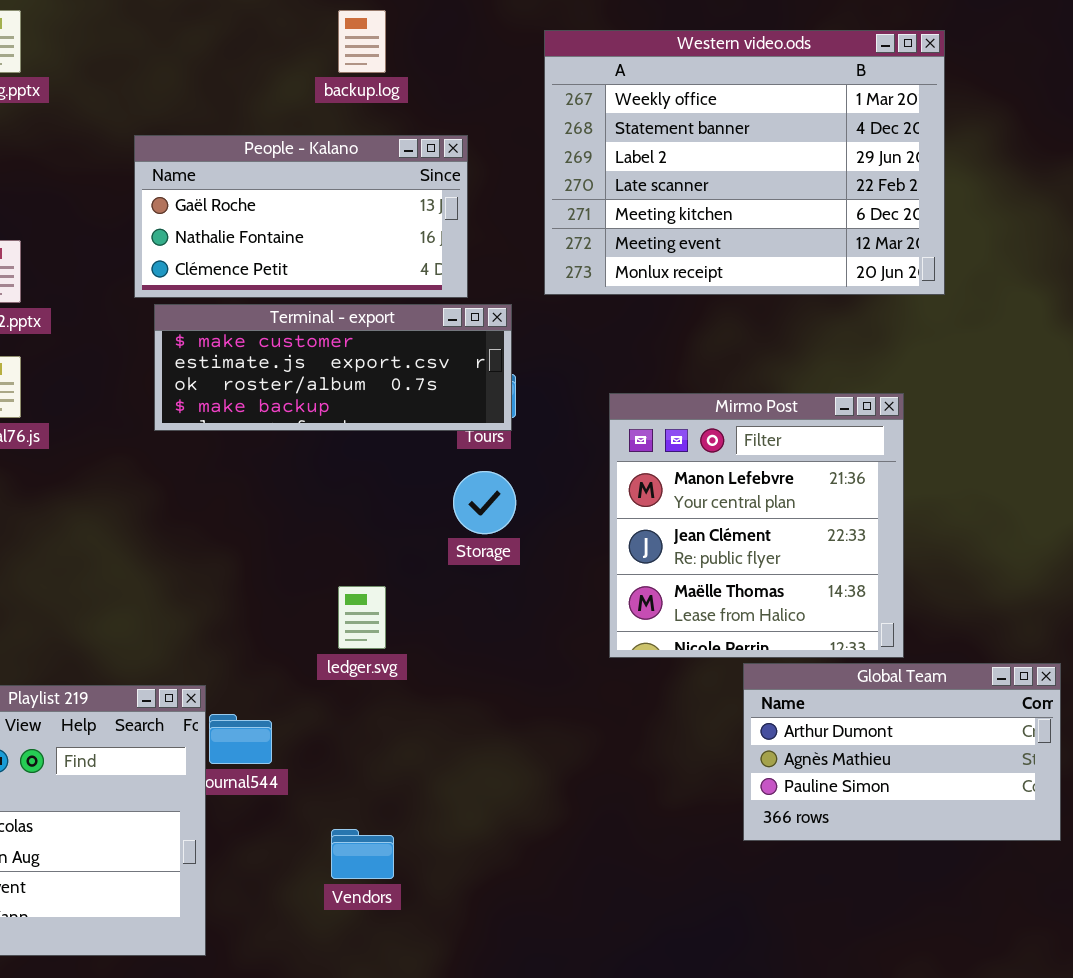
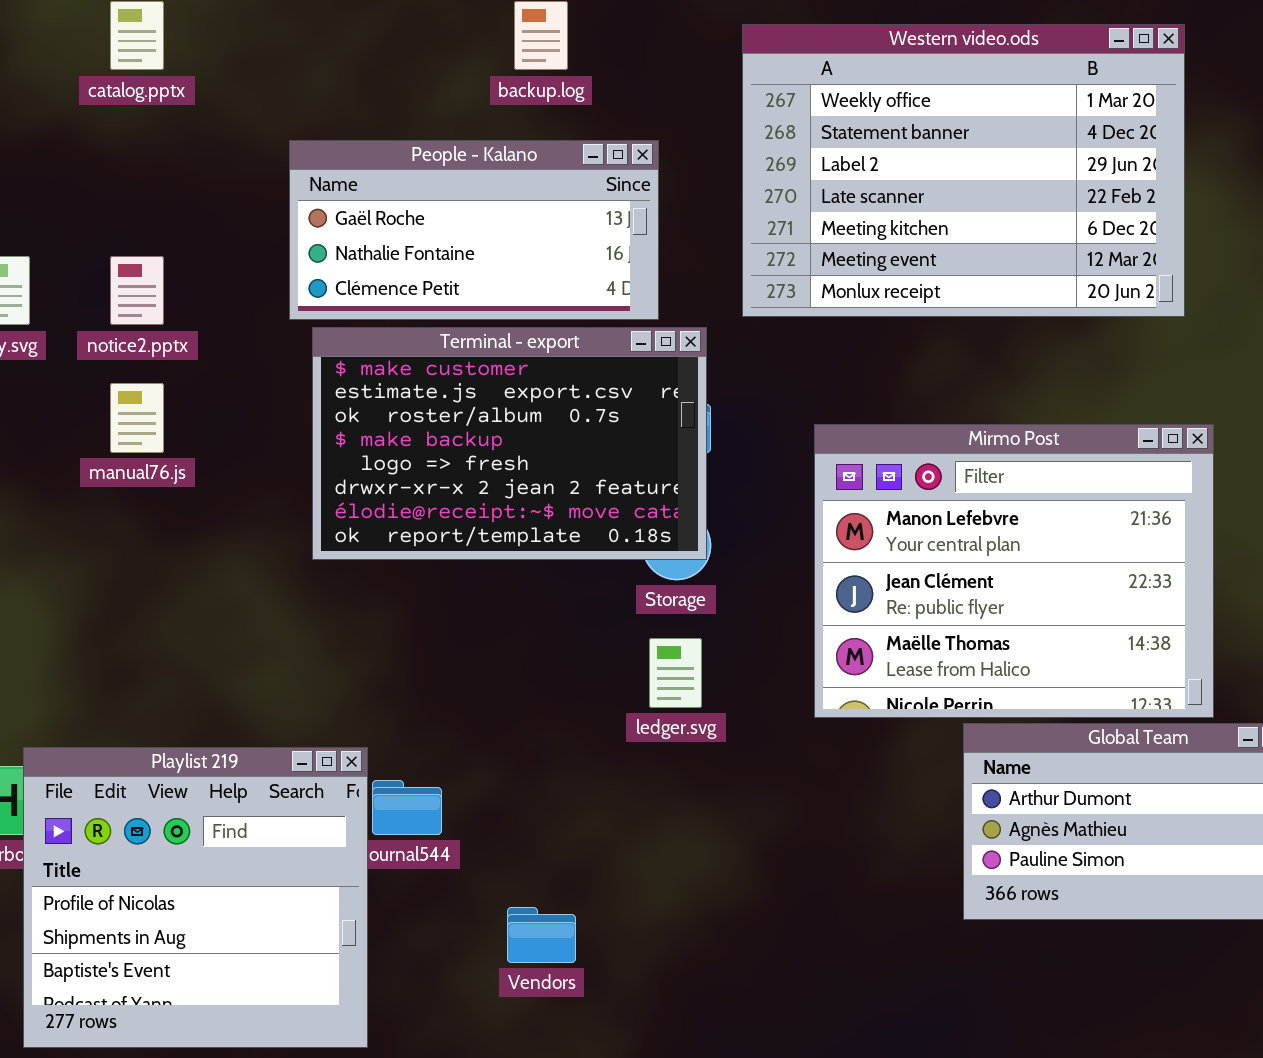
Terminal - export: [154,304,512,431] -> [312,327,707,560], resized
Mirmo Post: [609,393,904,658] -> [814,424,1214,718], resized
ledger.svg: [338,586,386,649] -> [649,638,702,708], moved

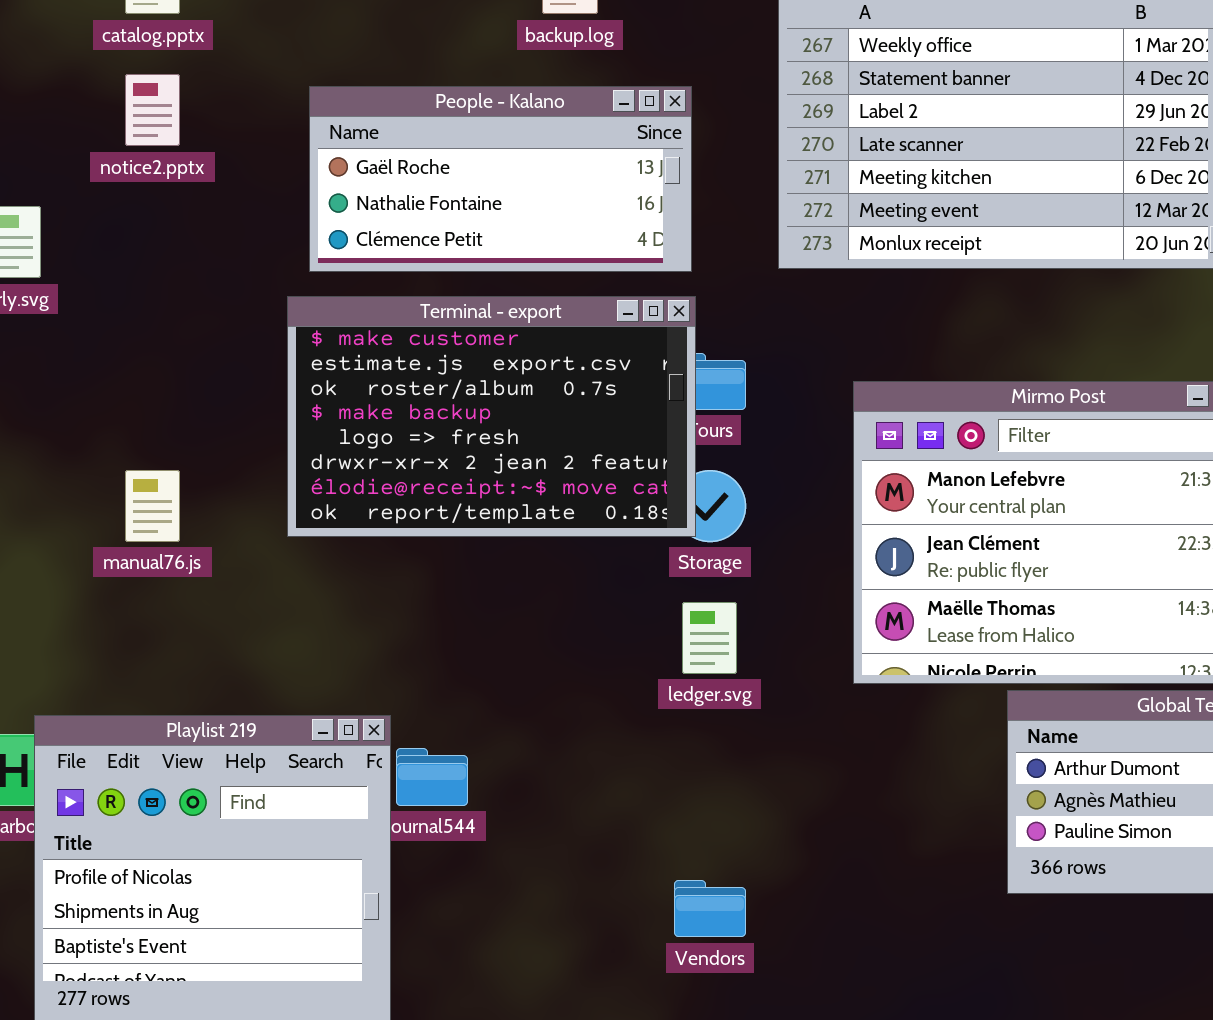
notice2.pptx: [110,256,164,325] -> [125,74,180,146], moved
Terminal - export: [312,327,707,560] -> [287,296,696,537], moved
manual76.js: [110,383,164,453] -> [125,470,180,542], moved
Vendors: [507,907,576,963] -> [674,880,746,937], moved

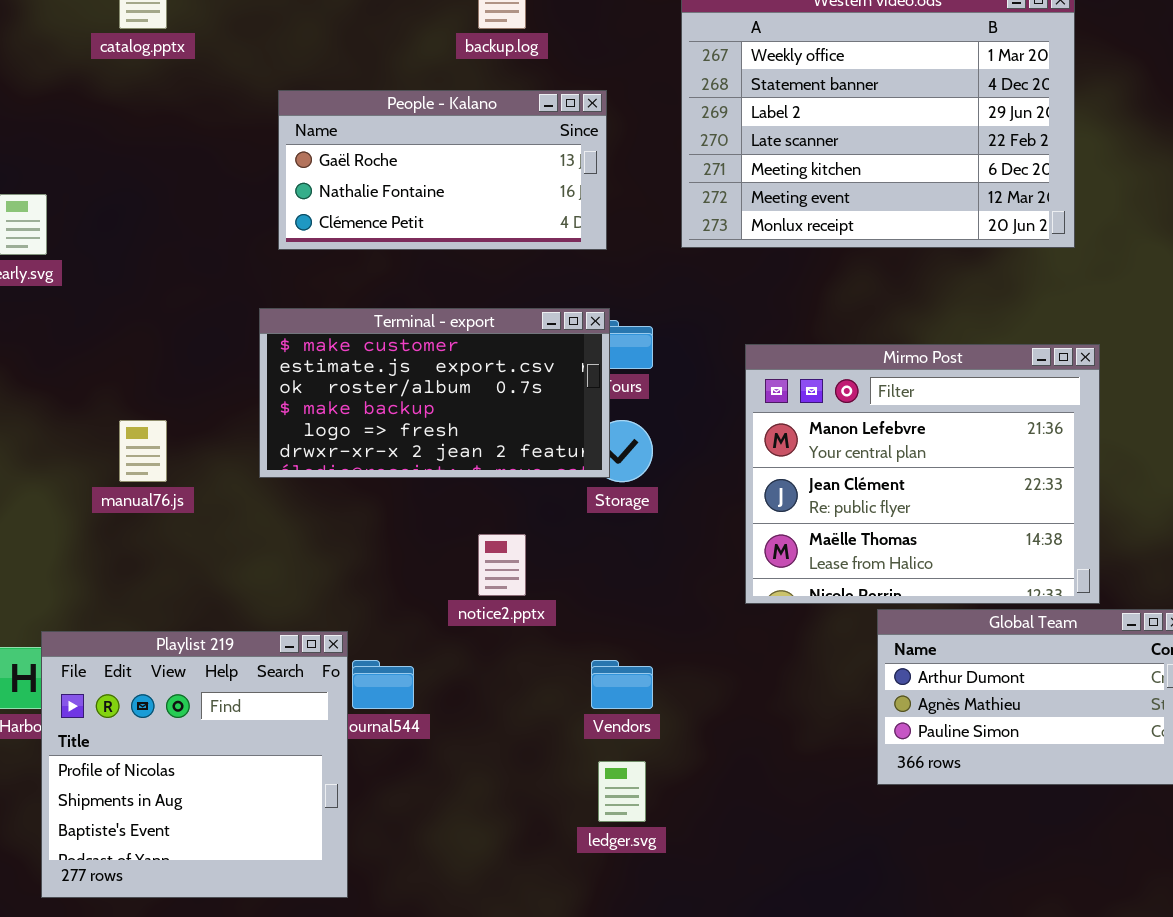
notice2.pptx: [125,74,180,146] -> [478,534,526,596], moved
Terminal - export: [287,296,696,537] -> [259,308,610,478], resized
ledger.svg: [682,602,737,674] -> [598,761,646,822], moved
Vendors: [674,880,746,937] -> [591,660,653,709], moved

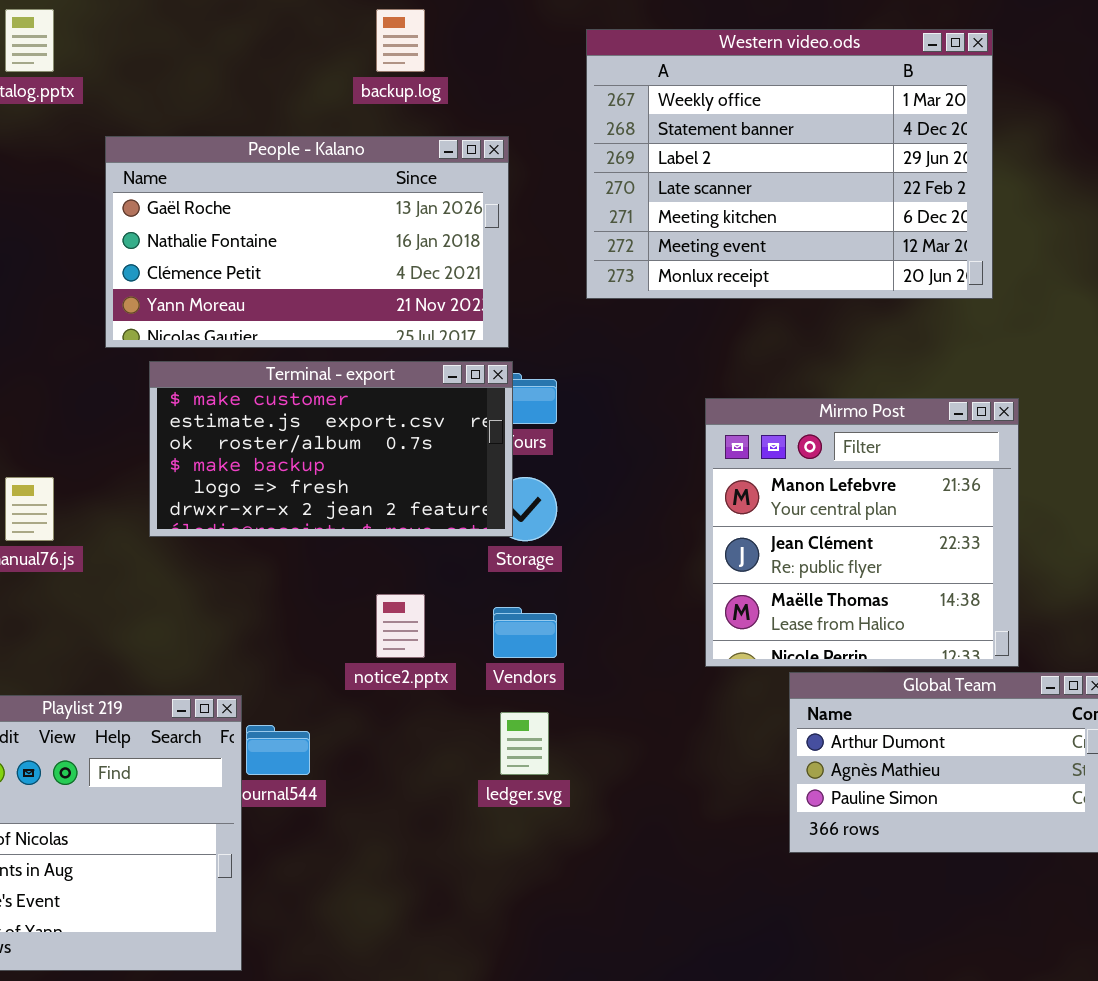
People - Kalano: [278,90,607,250] -> [105,136,509,348], resized
Mirmo Post: [745,344,1100,604] -> [705,398,1019,667], resized
Vendors: [591,660,653,709] -> [493,607,557,658], moved
ledger.svg: [598,761,646,822] -> [500,712,549,775], moved

